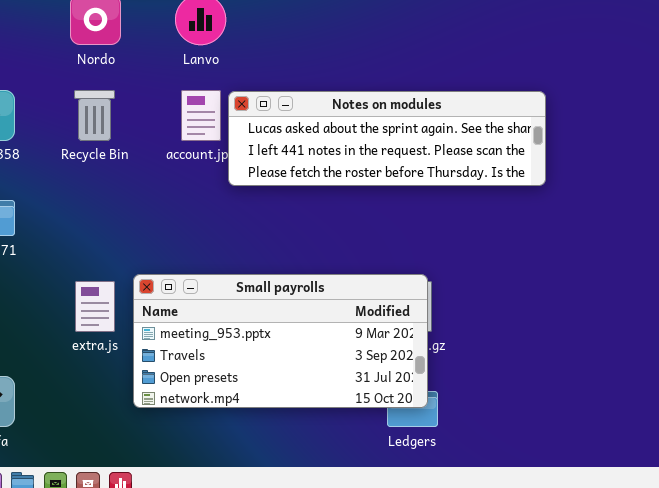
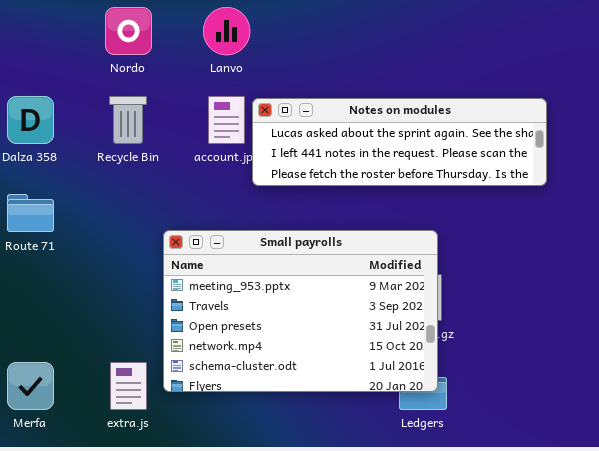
Small payrolls: [133,274,428,408] -> [163,230,438,392], resized
extra.js: [75,281,115,332] -> [110,362,147,410], moved

